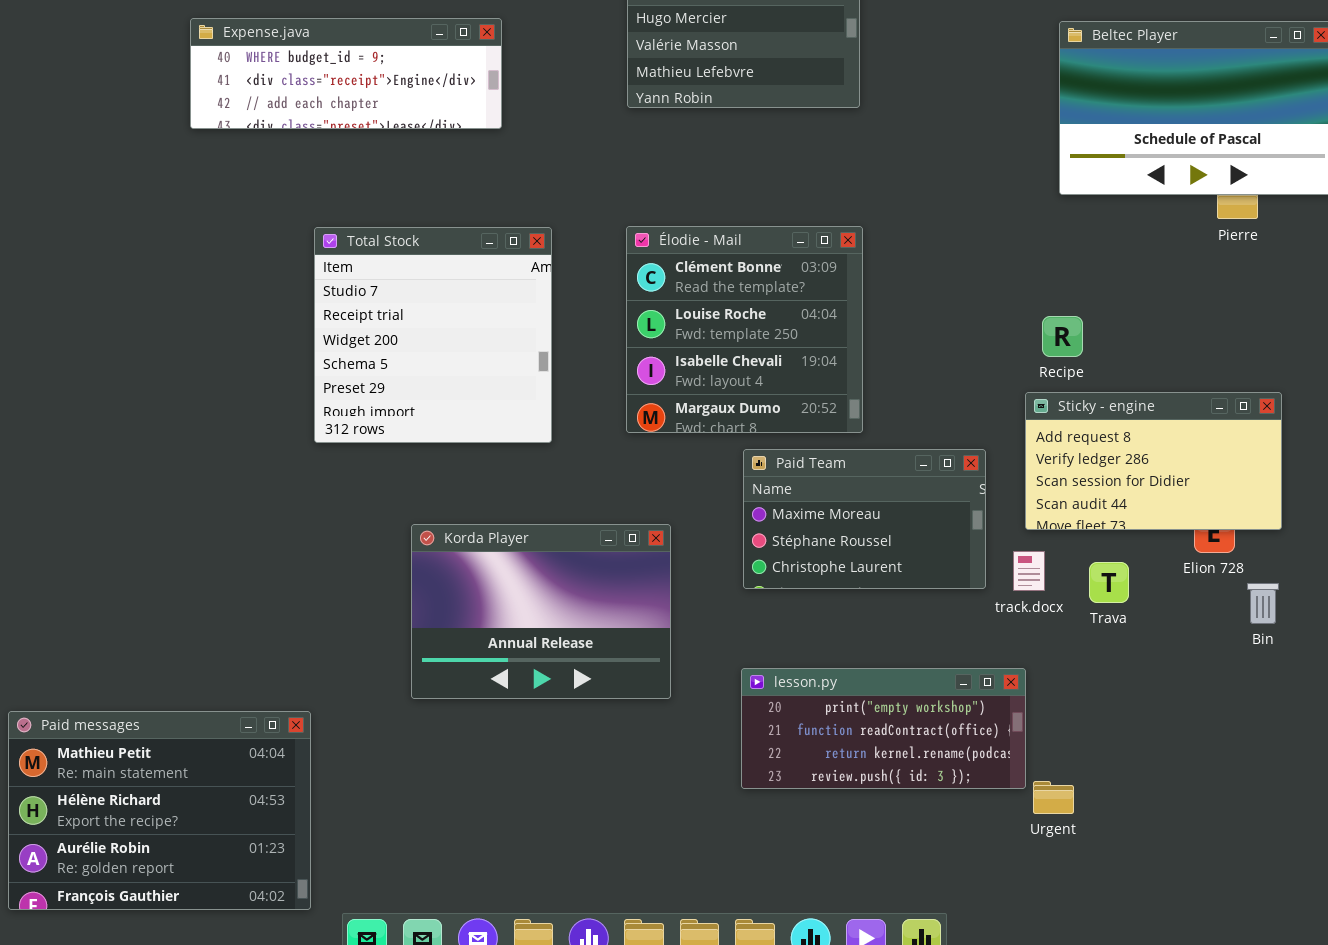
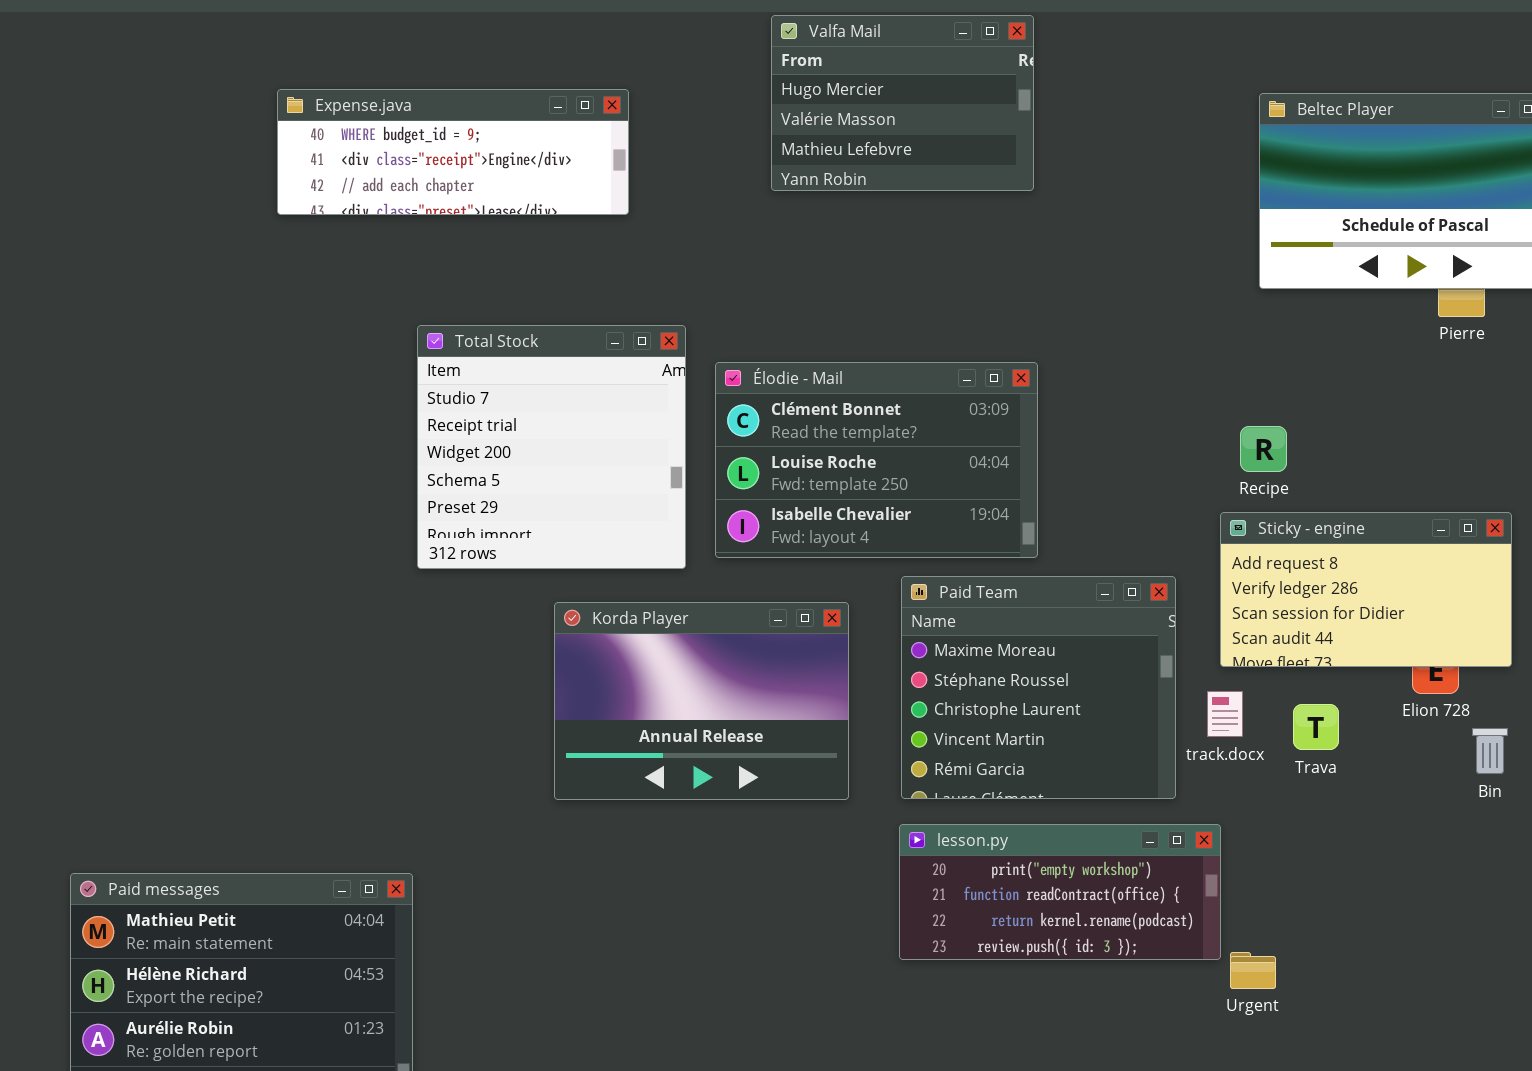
Élodie - Mail: [626,226,863,433] -> [715,362,1038,558], resized
Paid Team: [743,449,986,589] -> [901,576,1176,799], resized
Korda Player: [411,524,671,699] -> [554,602,849,800], moved

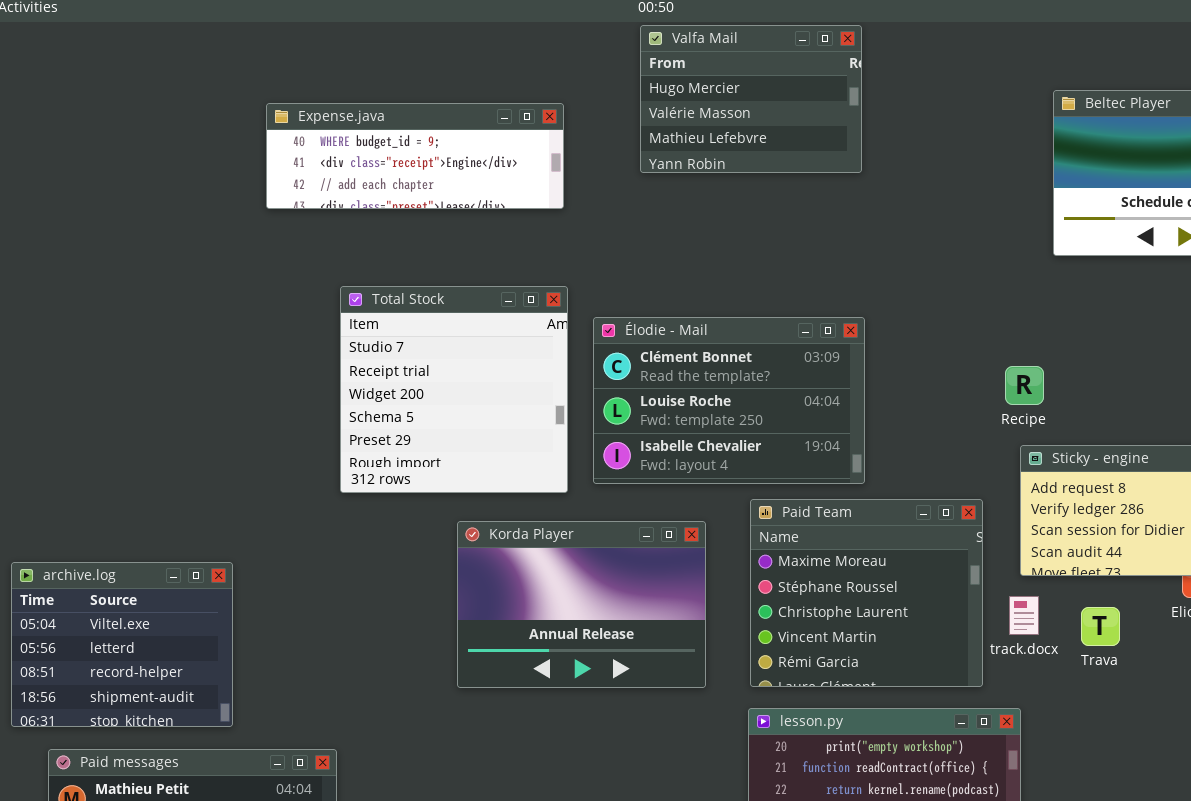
Expense.java: [277,89,629,215] -> [266,103,564,209], moved
Recipe: [1240,426,1287,472] -> [1005,366,1044,405], moved
archive.log: none -> [11,562,233,727], opened

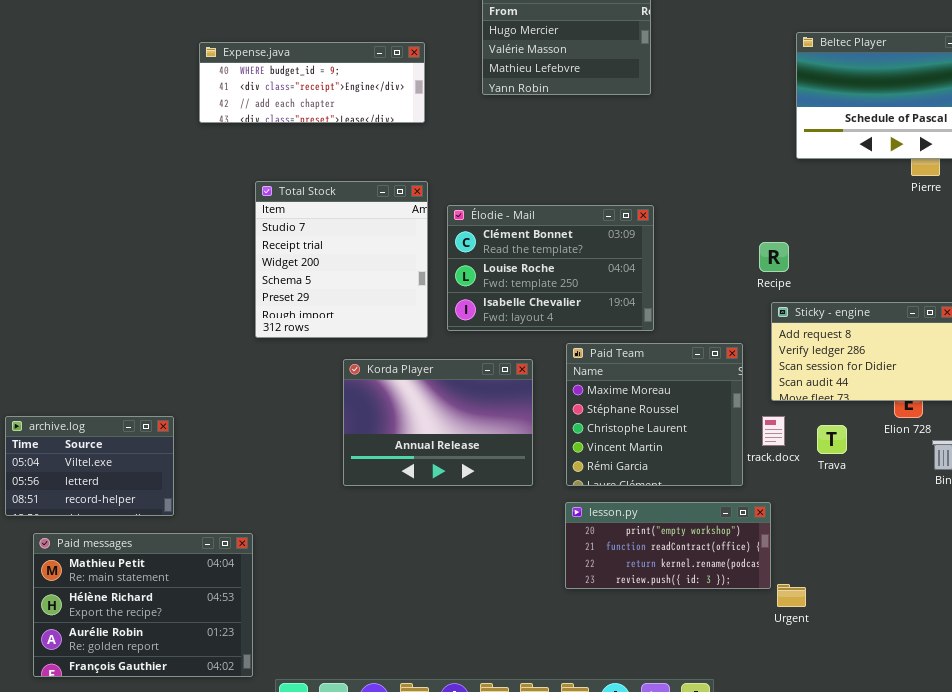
archive.log: [11,562,233,727] -> [5,416,174,516], resized

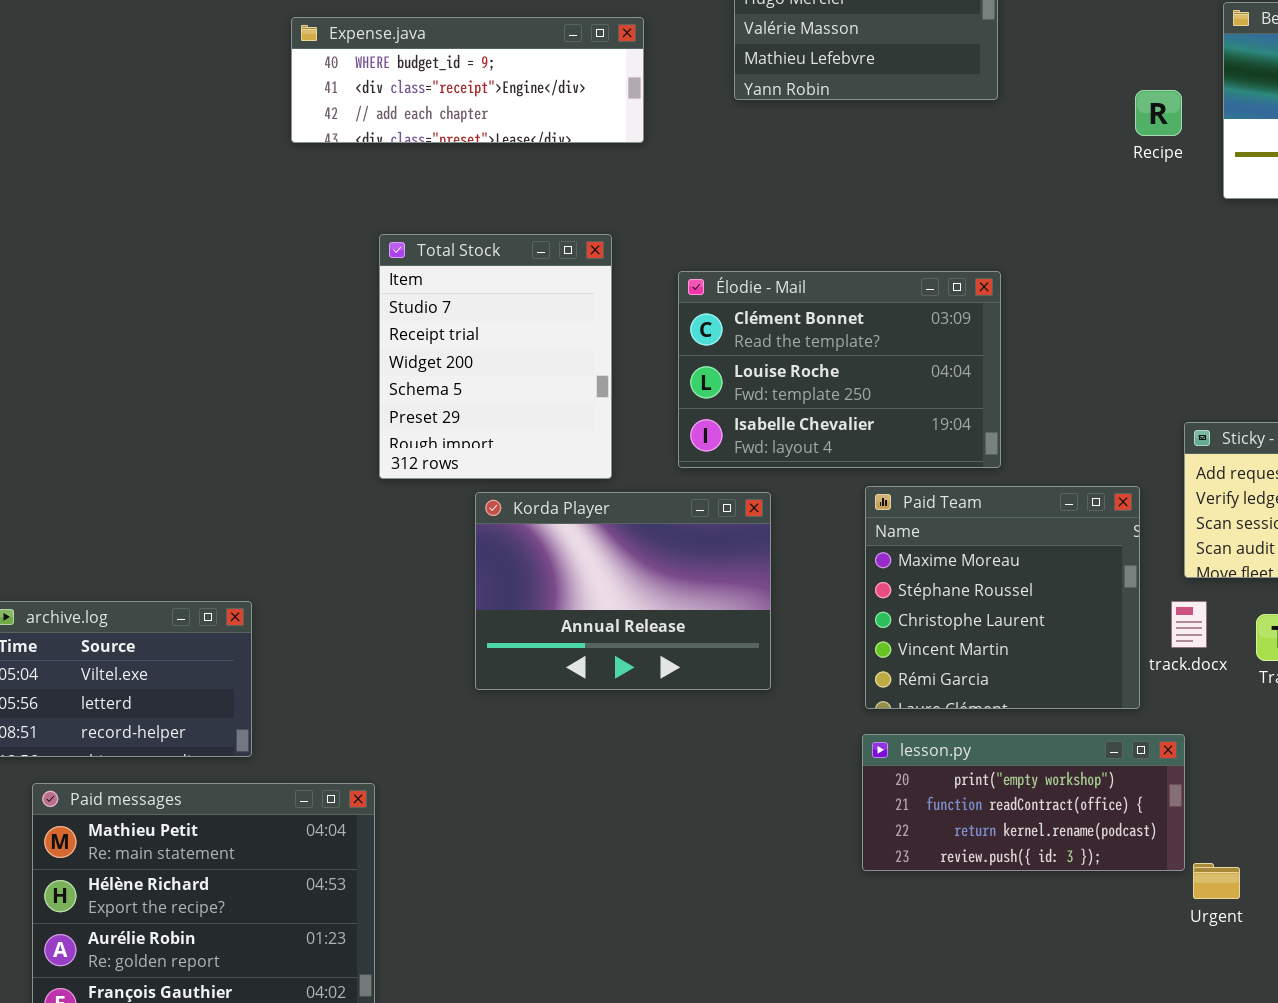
Total Stock: [255,181,428,338] -> [379,234,612,479], resized
Recipe: [759,242,789,272] -> [1135,90,1182,136], moved
Korda Player: [343,359,533,486] -> [475,492,771,690], moved

